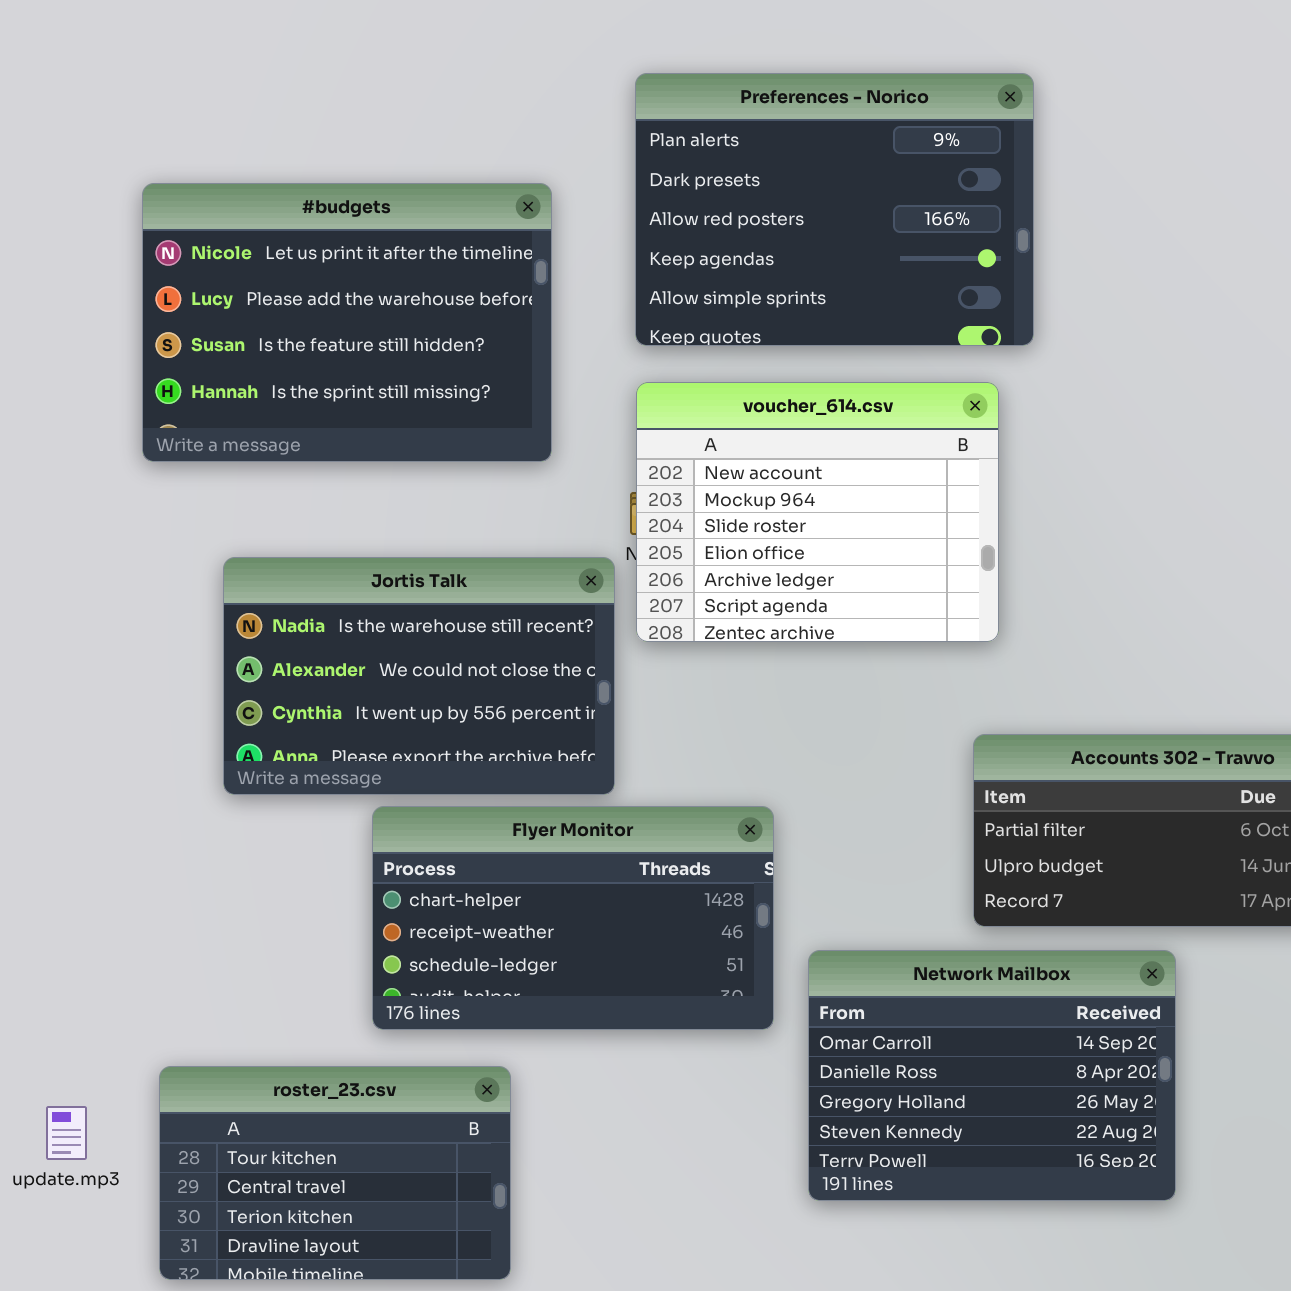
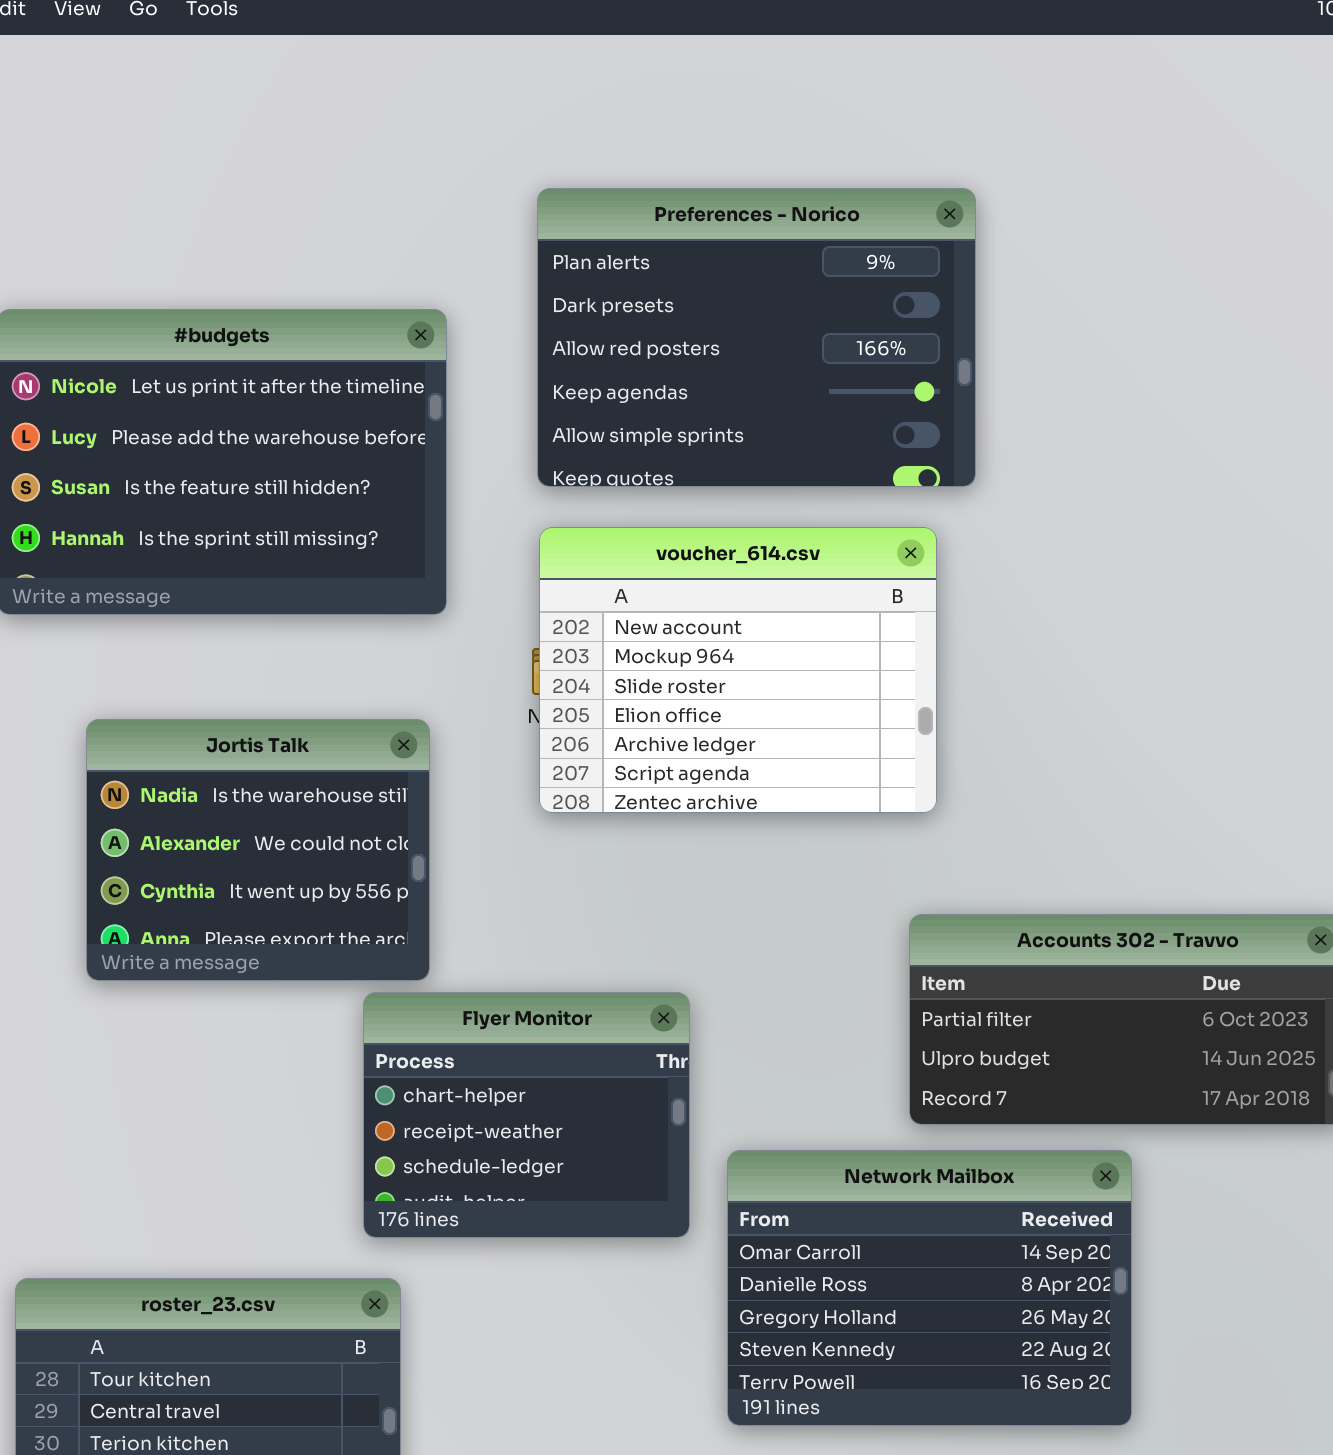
Jortis Talk: [223,557,615,795] -> [86,719,430,981], resized
Flyer Monitor: [372,806,774,1030] -> [363,992,690,1238], resized

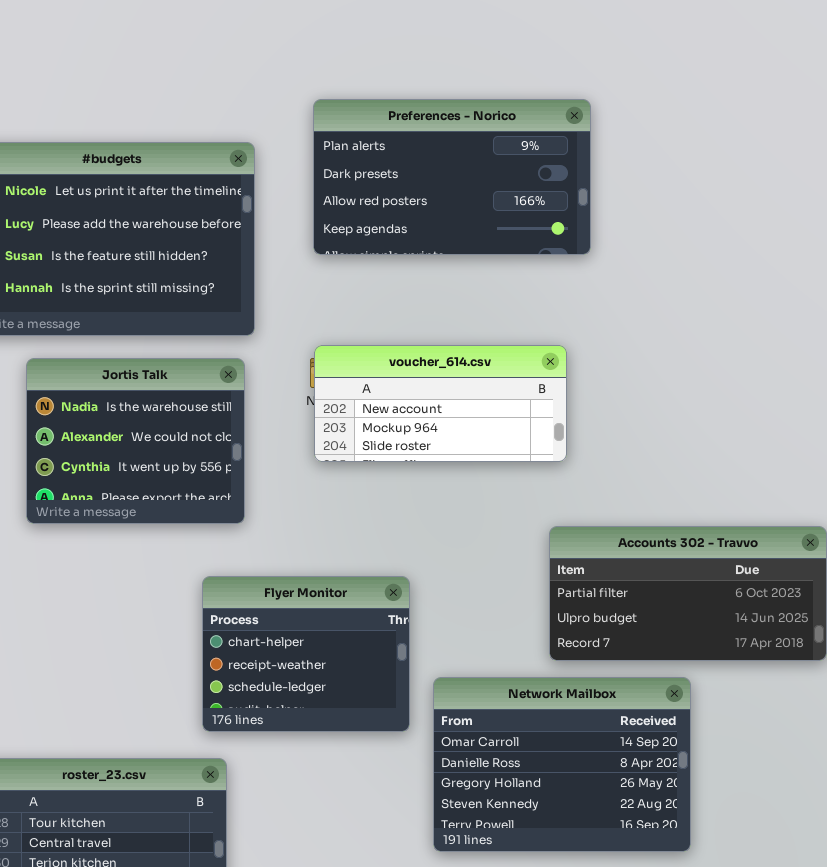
Preferences - Norico: [537,188,976,487] -> [313,99,591,255], resized
voucher_614.csv: [539,527,937,813] -> [314,345,567,462], resized
Jortis Talk: [86,719,430,981] -> [26,358,245,524], moved

